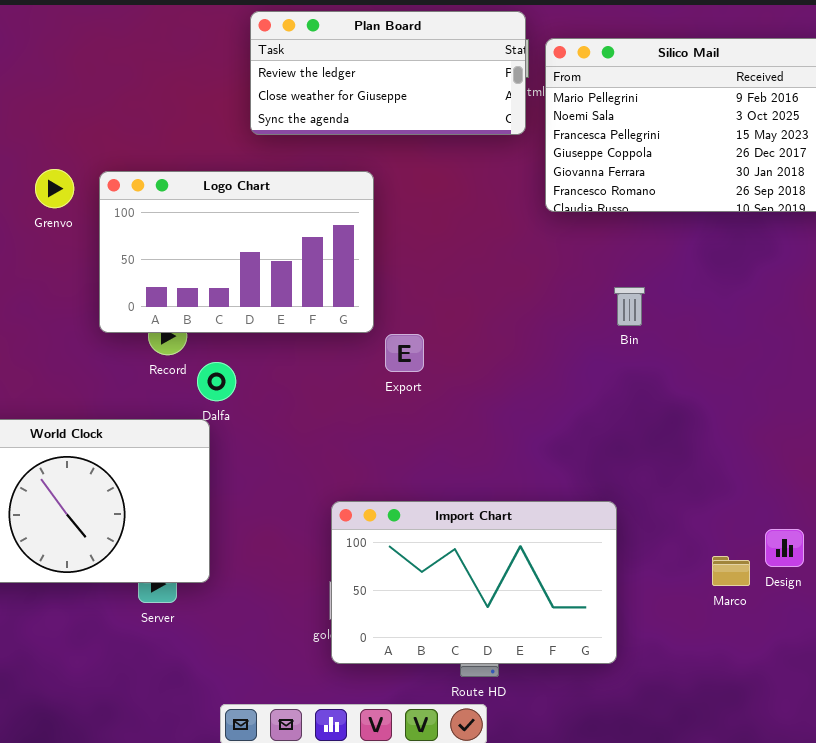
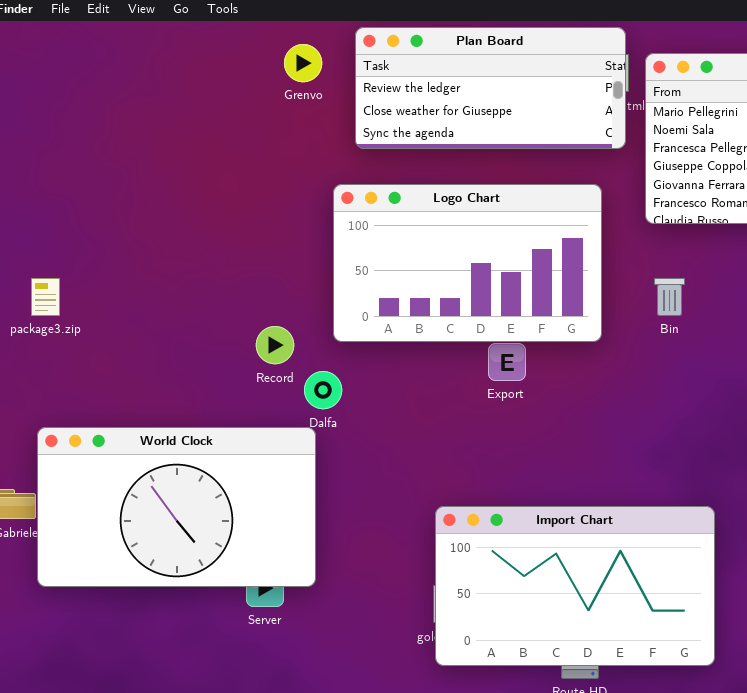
Grenvo: [35,169,74,208] -> [284,44,322,82], moved
Logo Chart: [99,171,374,333] -> [333,184,602,342], moved
Bin: [614,287,645,326] -> [654,278,685,316], moved

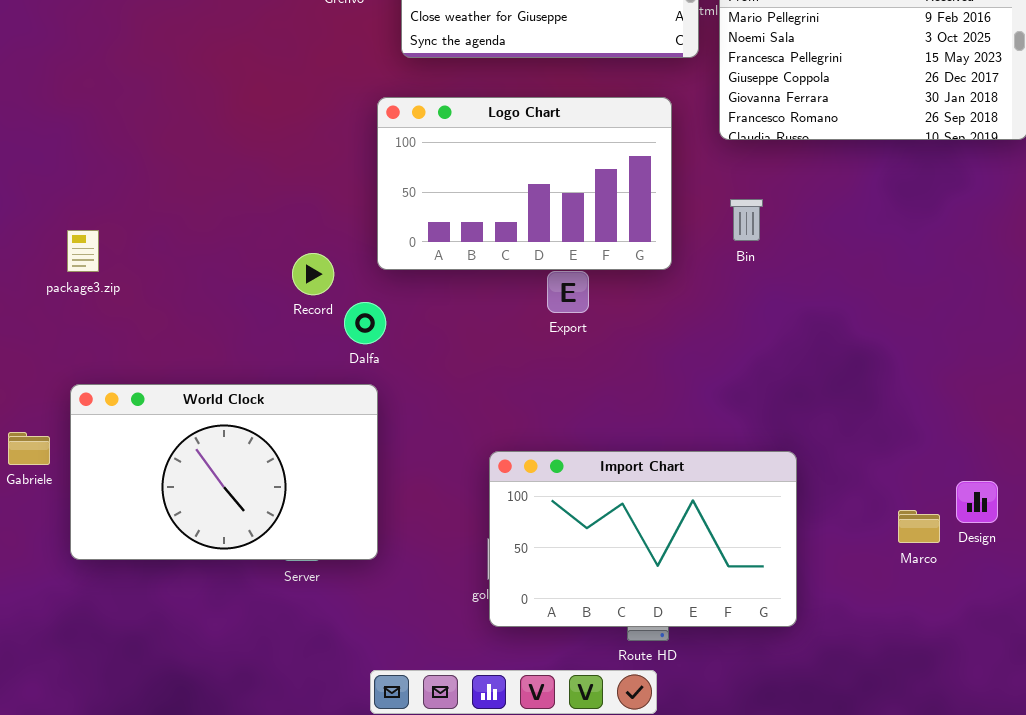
package3.zip: [31,278,60,316] -> [67,230,99,272], moved
World Clock: [37,427,316,587] -> [70,384,378,560], moved

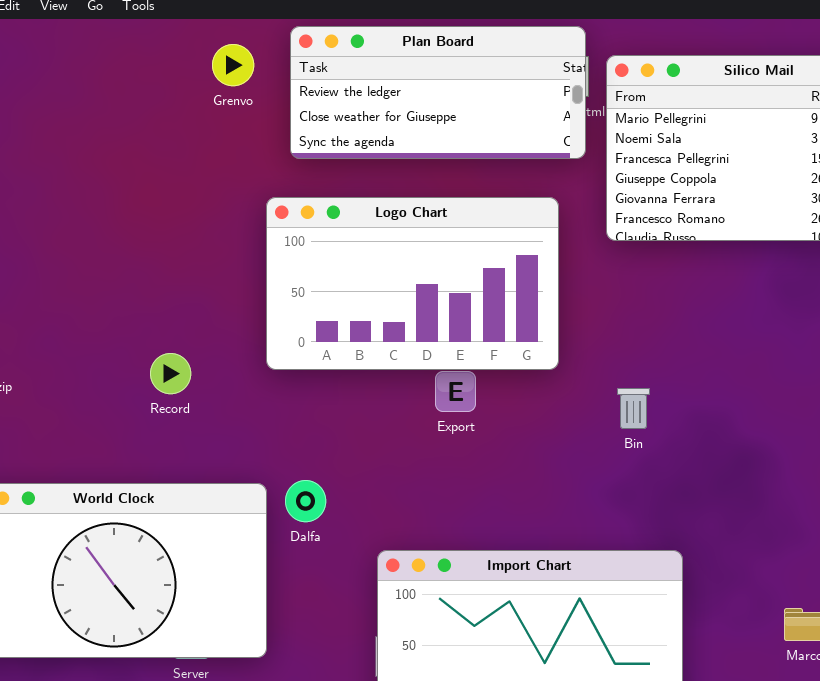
Bin: [730,199,763,241] -> [617,388,650,429], moved
Record: [292,253,334,295] -> [150,353,191,394], moved
Dalfa: [344,302,386,344] -> [285,480,326,522], moved

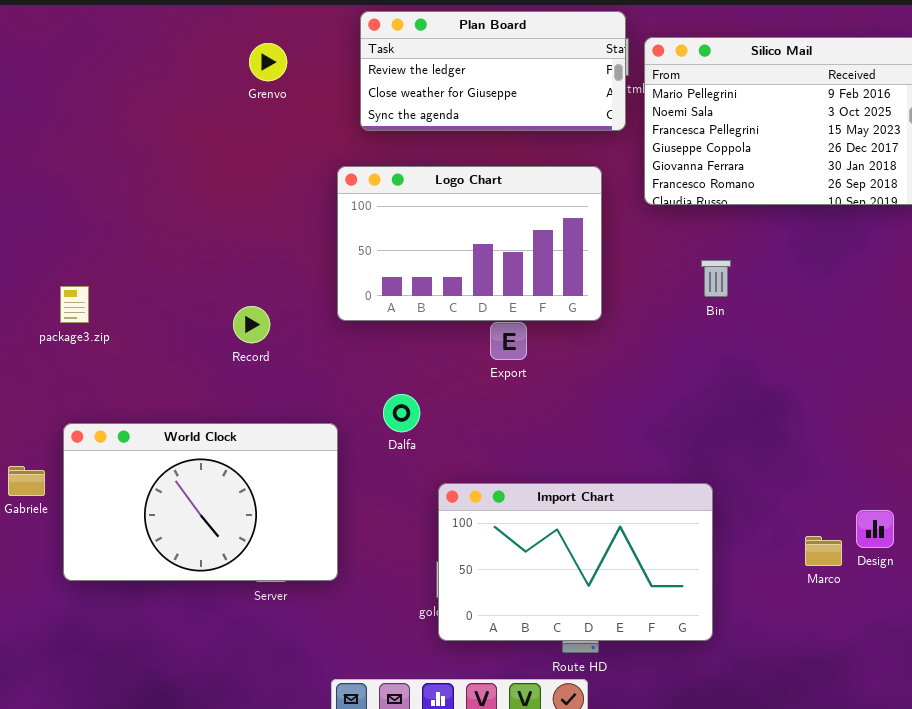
Grenvo: [212,44,254,86] -> [249,43,287,81], moved
Bin: [617,388,650,429] -> [701,260,731,297], moved
Dalfa: [285,480,326,522] -> [383,394,420,432], moved

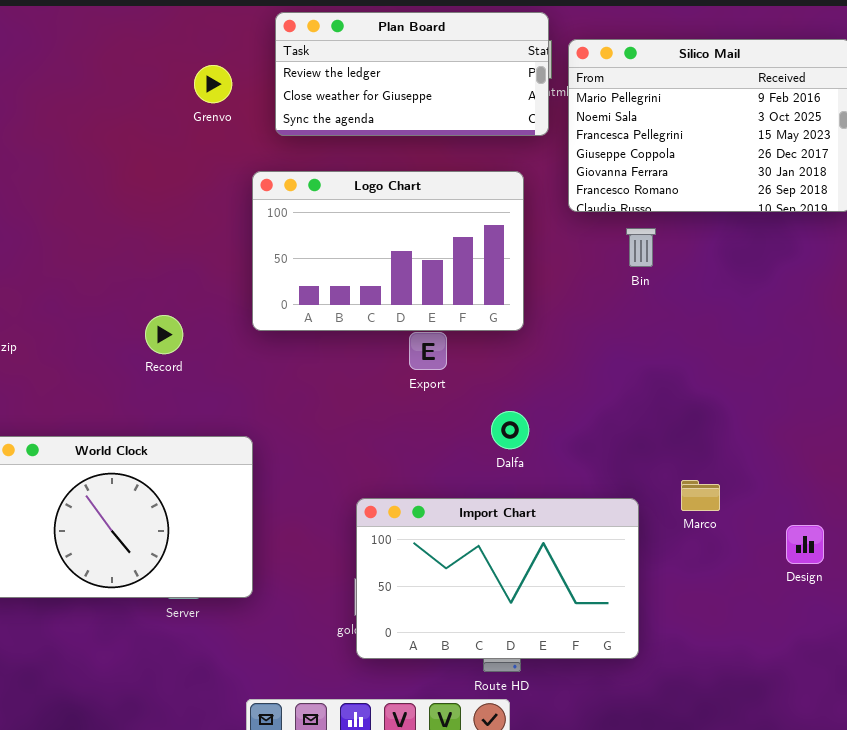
Grenvo: [249,43,287,81] -> [194,65,232,103], moved
Bin: [701,260,731,297] -> [626,228,656,267], moved
Dalfa: [383,394,420,432] -> [491,411,529,449], moved
Marco: [805,536,842,566] -> [681,480,720,511], moved

